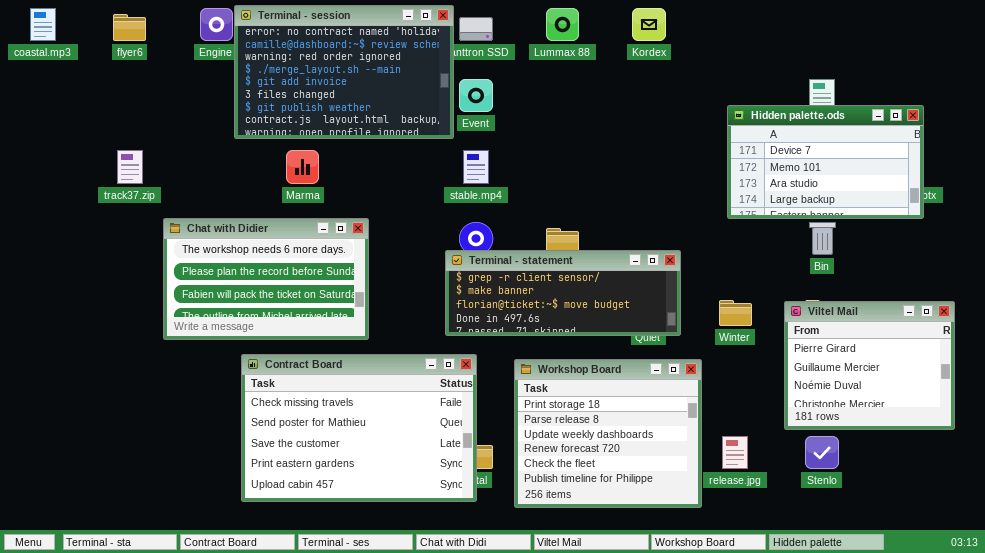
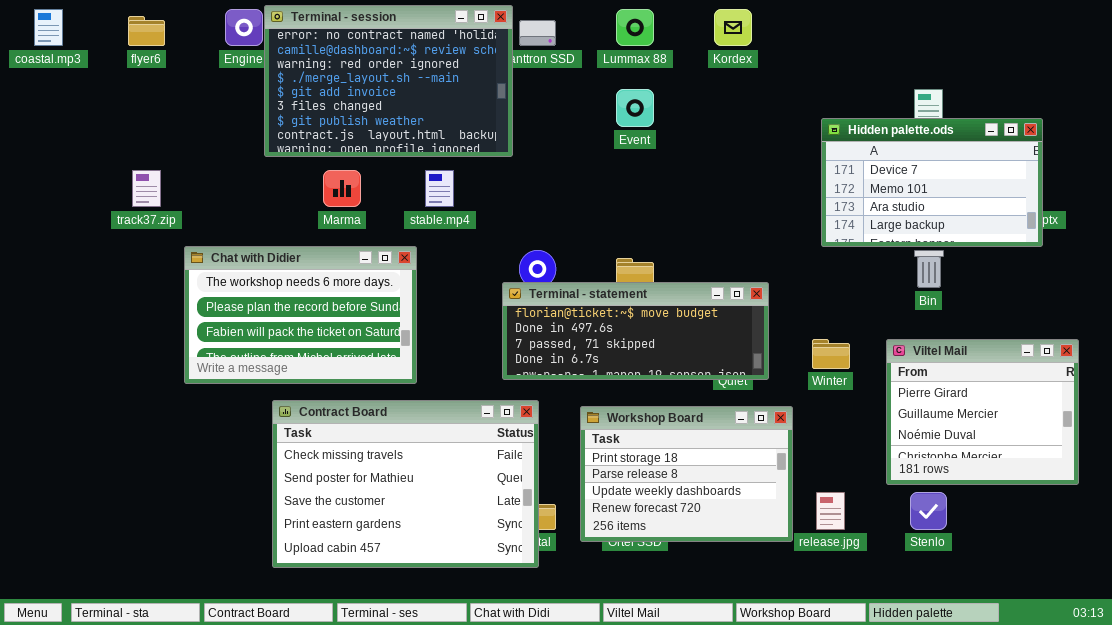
Event: [459,79,493,112] -> [616,89,654,127], moved
stable.mp4: [463,150,489,184] -> [425,170,454,207], moved
Terminal - statement: [445,250,681,336] -> [502,282,769,380], scrolled down 2 rows
Workshop Board: [514,359,702,508] -> [580,406,793,542], resized

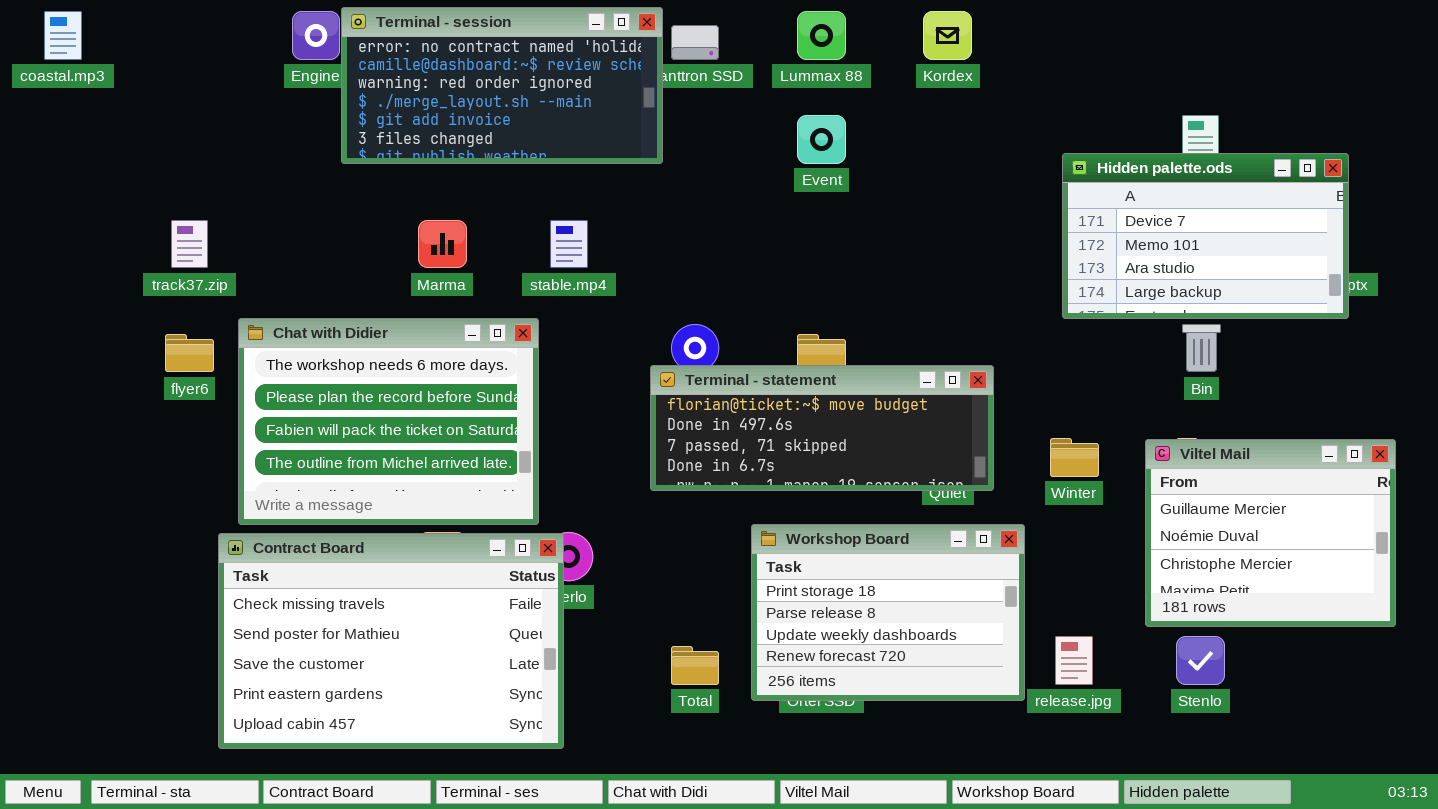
Terminal - session: [264,5,513,157] -> [341,7,663,164], resized
flyer6: [128,16,165,46] -> [165,334,214,372], moved
Chat with Didier: [184,246,417,384] -> [238,318,539,525], resized
Viltel Mail: [886,339,1079,485] -> [1145,439,1396,627], scrolled down 1 row
Contract Board: [272,400,539,568] -> [218,533,564,749], moved

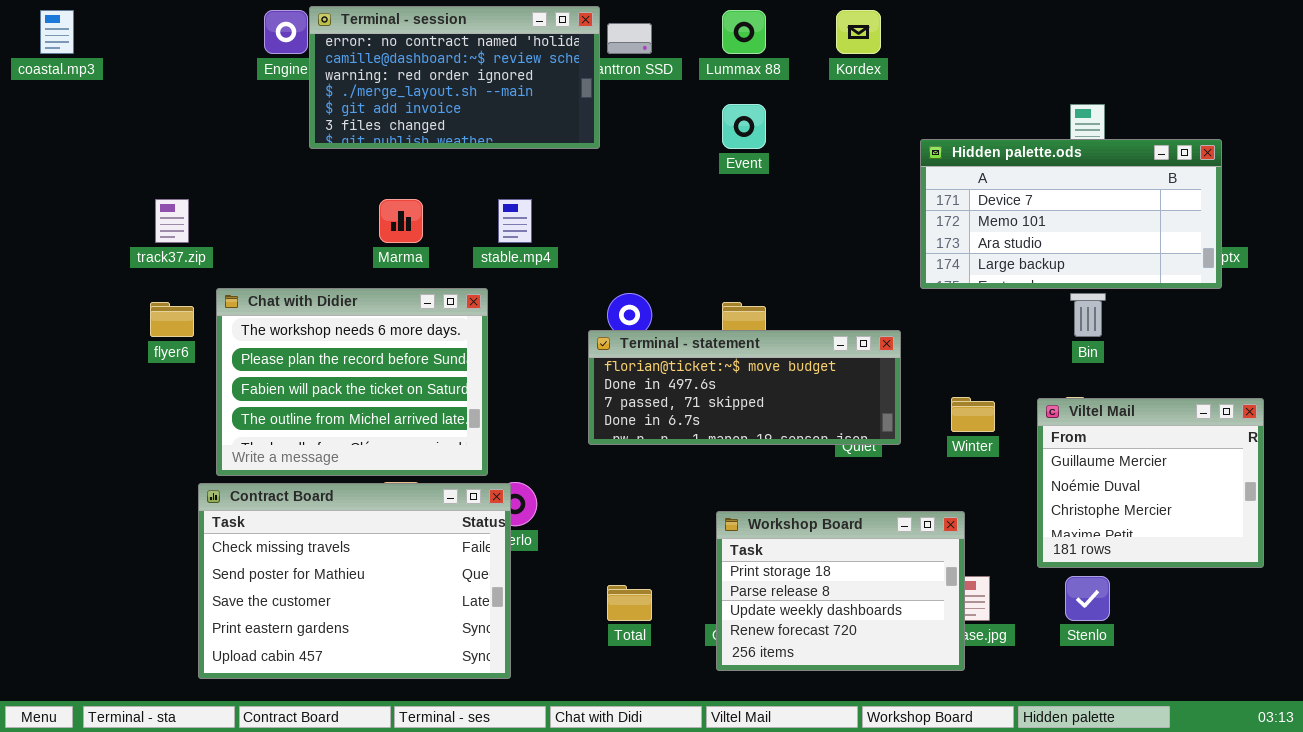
Hidden palette.ods: [1062,153,1349,319] -> [920,139,1222,289], resized
Workshop Board: [751,524,1025,701] -> [716,511,965,671], moved

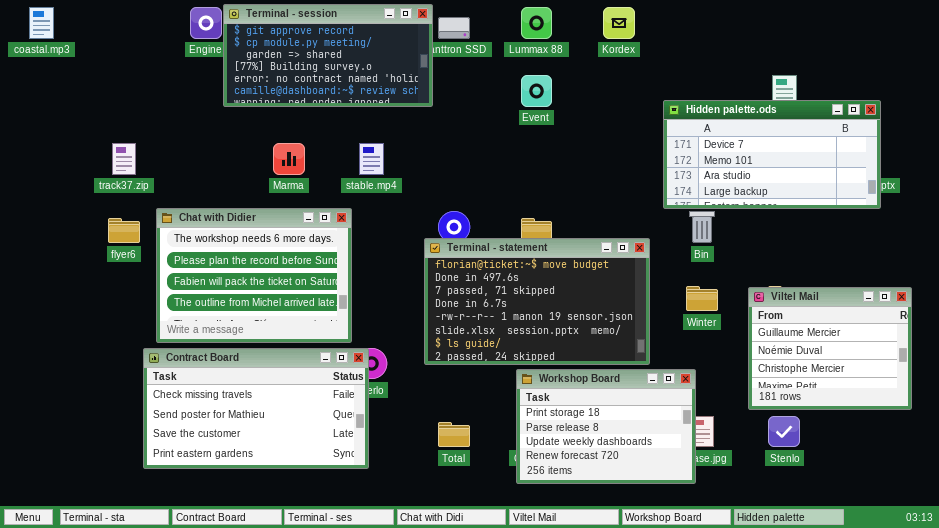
Terminal - session: [309,6,600,149] -> [223,4,433,107], scrolled up 4 rows
Bin: [1070,293,1106,337] -> [689,211,715,243], moved
Terminal - statement: [588,330,901,445] -> [424,238,650,365], resized
Contract Board: [198,483,511,679] -> [143,348,369,469], resized

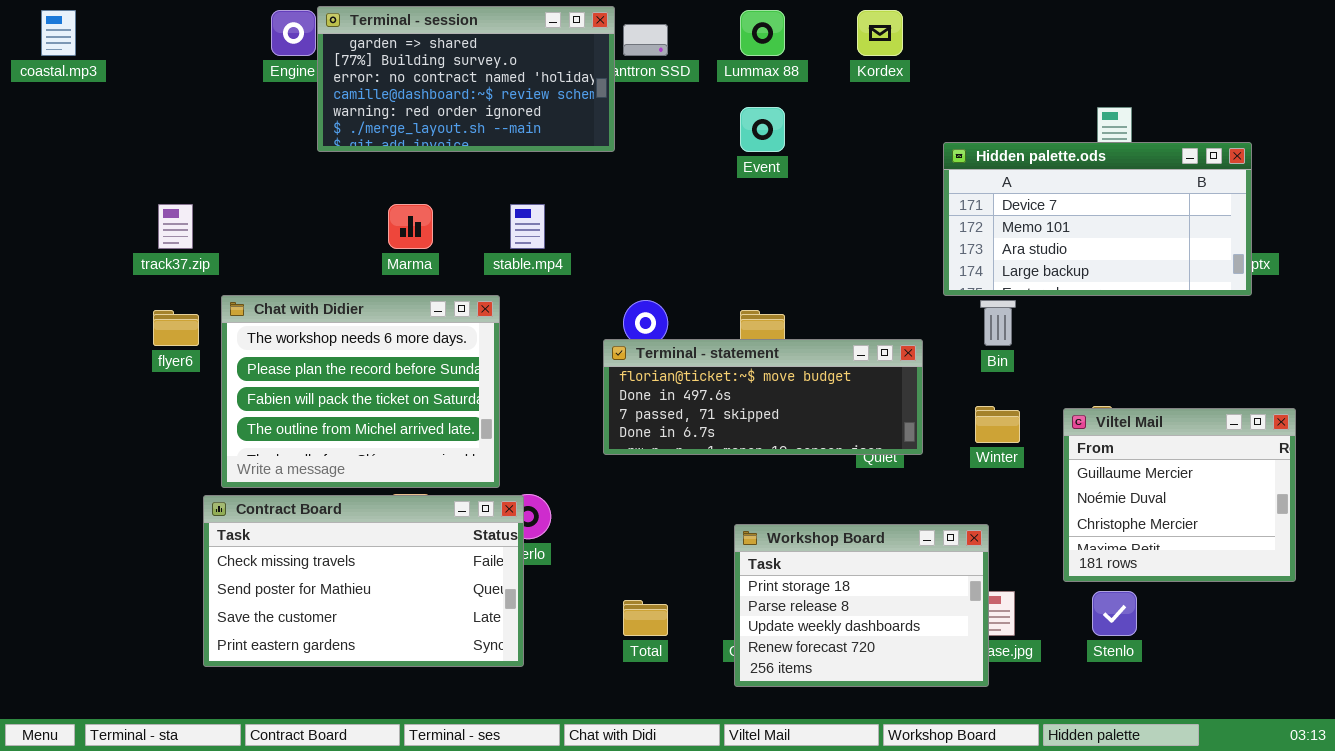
Terminal - session: [223,4,433,107] -> [317,6,615,152], scrolled down 2 rows
Terminal - statement: [424,238,650,365] -> [603,339,923,455], resized

